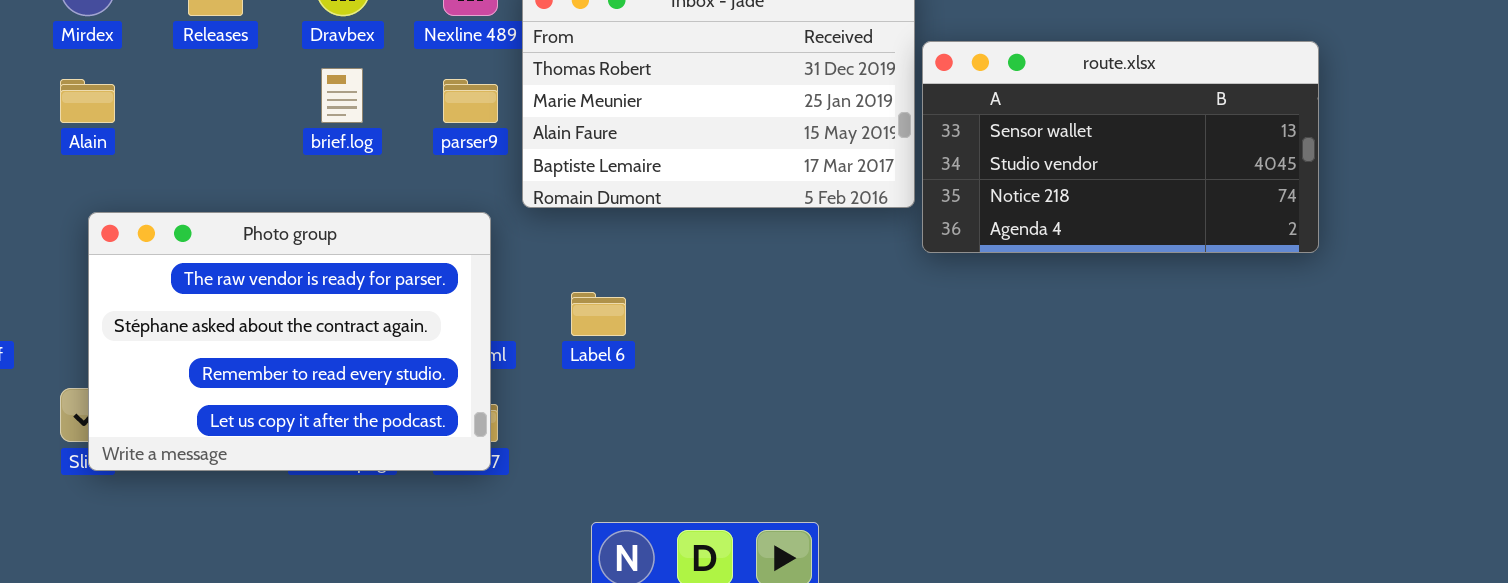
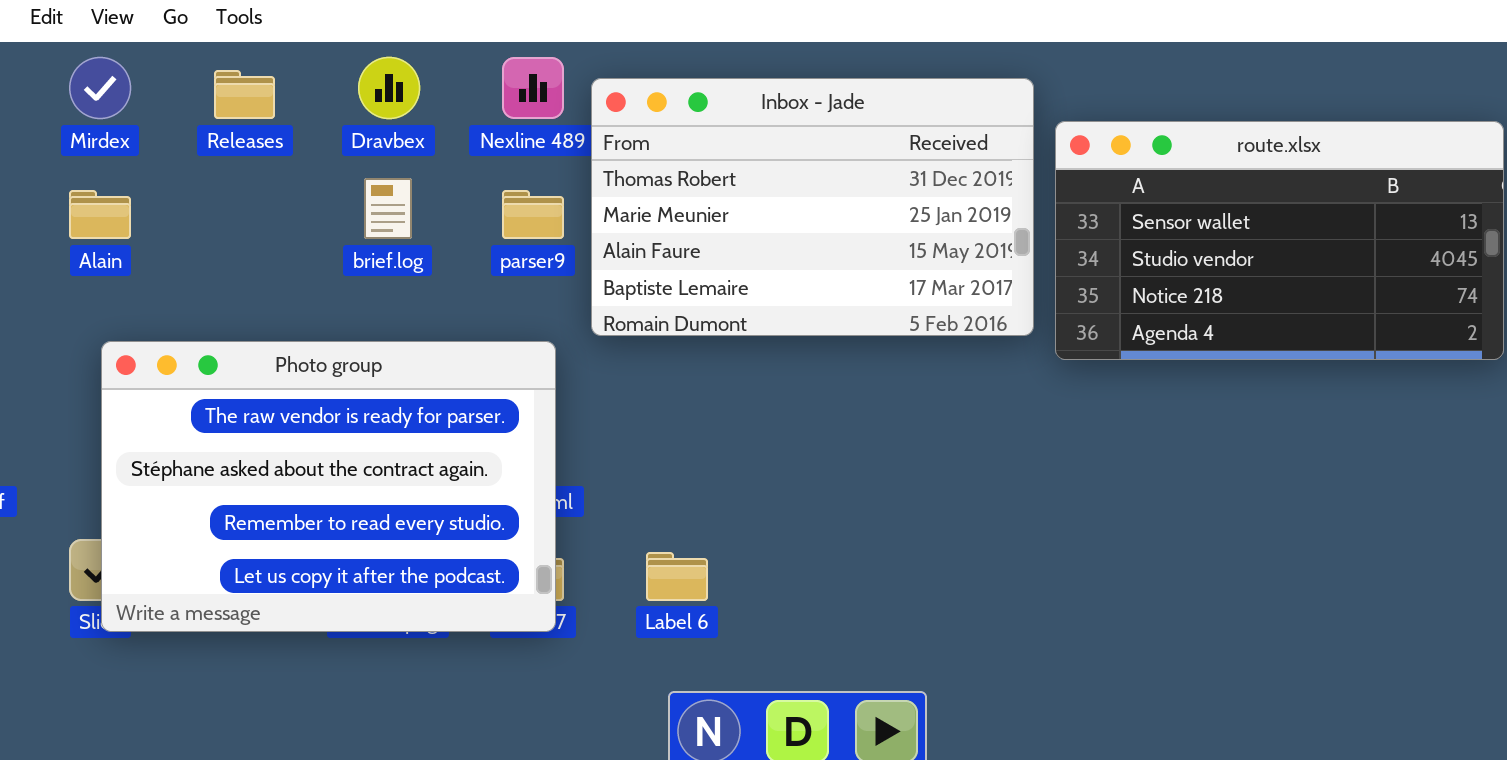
route.xlsx: [922,41,1319,253] -> [1055,121,1504,360], moved
Label 6: [571,292,626,336] -> [646,552,708,601], moved

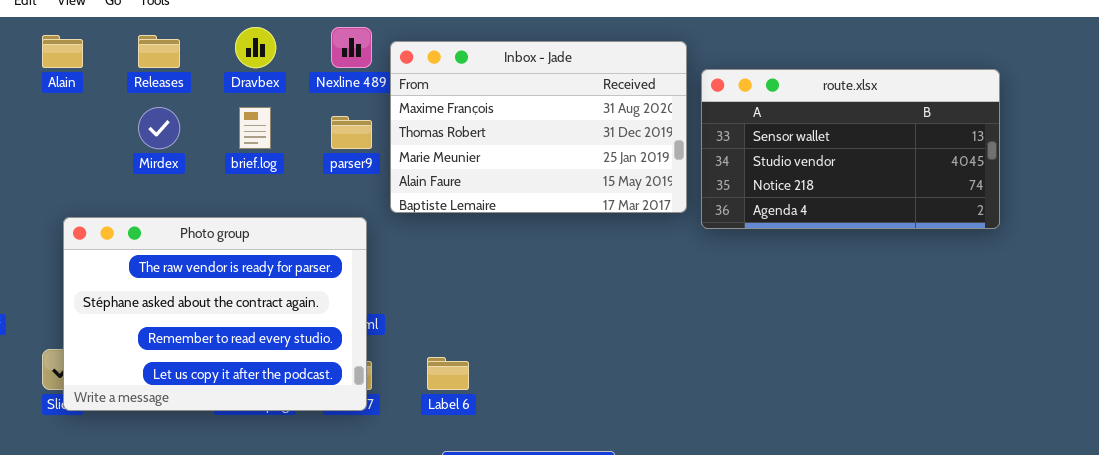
Mirdex: [69,57,131,119] -> [138,107,180,149], moved
Inbox - Jade: [591,78,1034,336] -> [390,41,687,213], scrolled up 1 row
Alain: [69,190,131,239] -> [42,35,83,68], moved

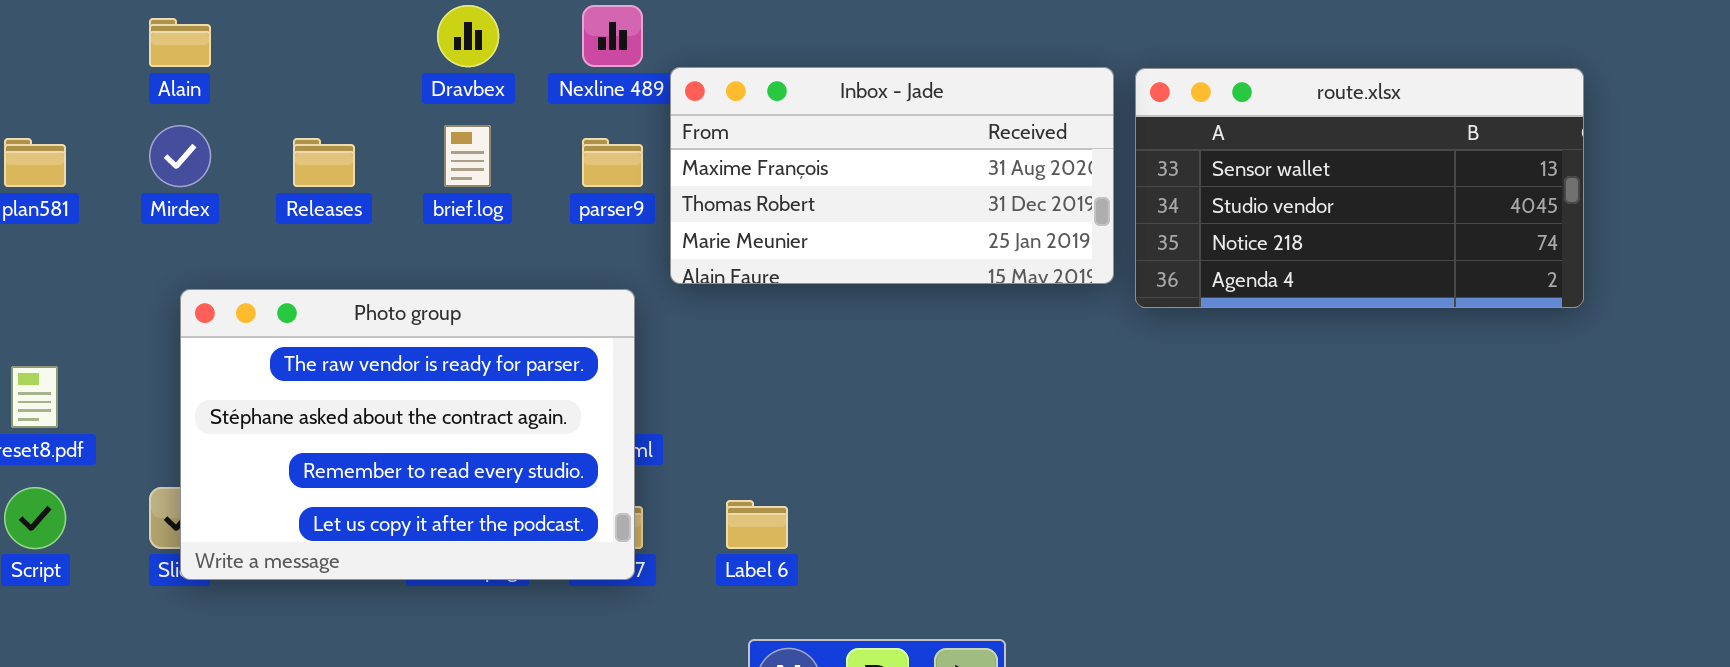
Releases: [138,35,180,68] -> [293,138,355,187], moved
Inbox - Jade: [390,41,687,213] -> [670,67,1114,284], resized
Mirdex: [138,107,180,149] -> [149,125,211,187], moved

